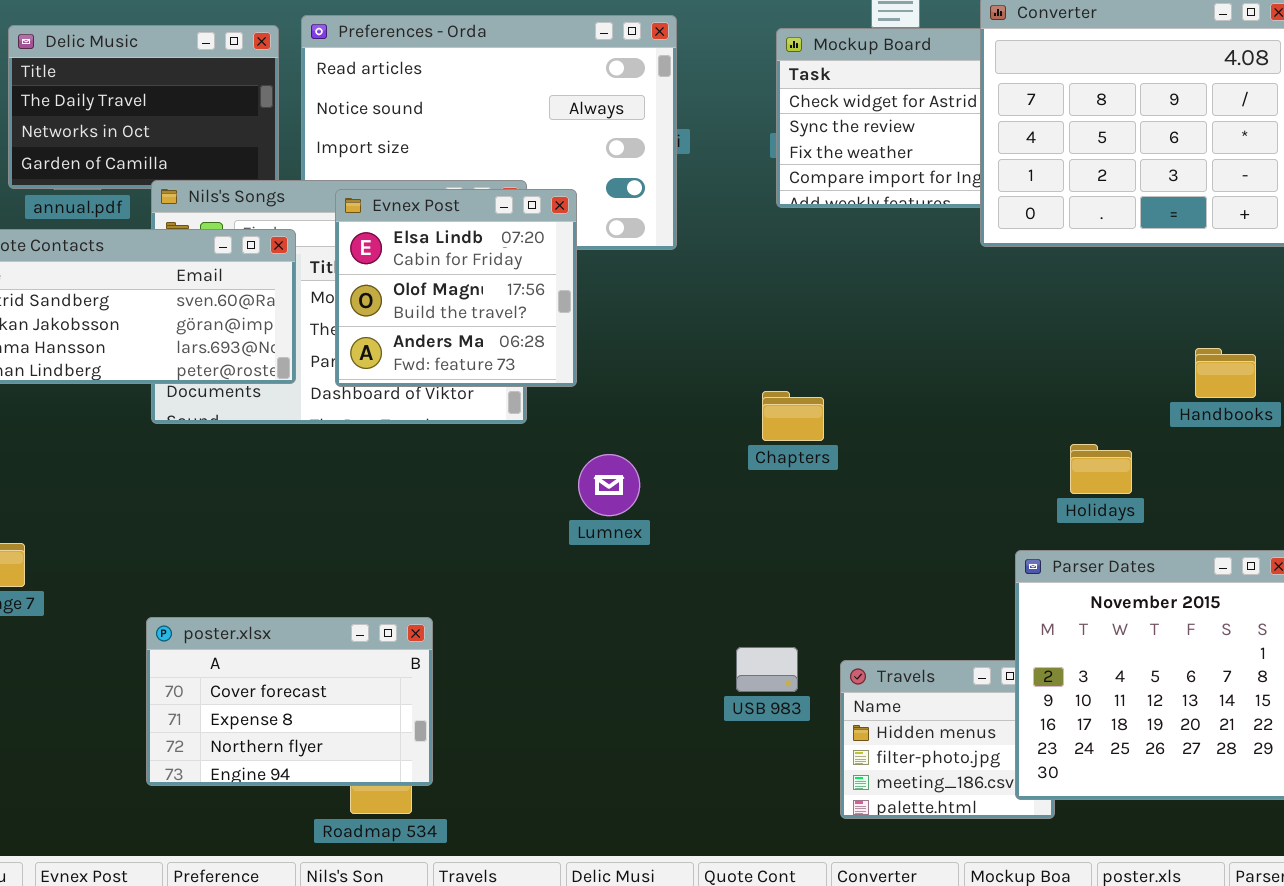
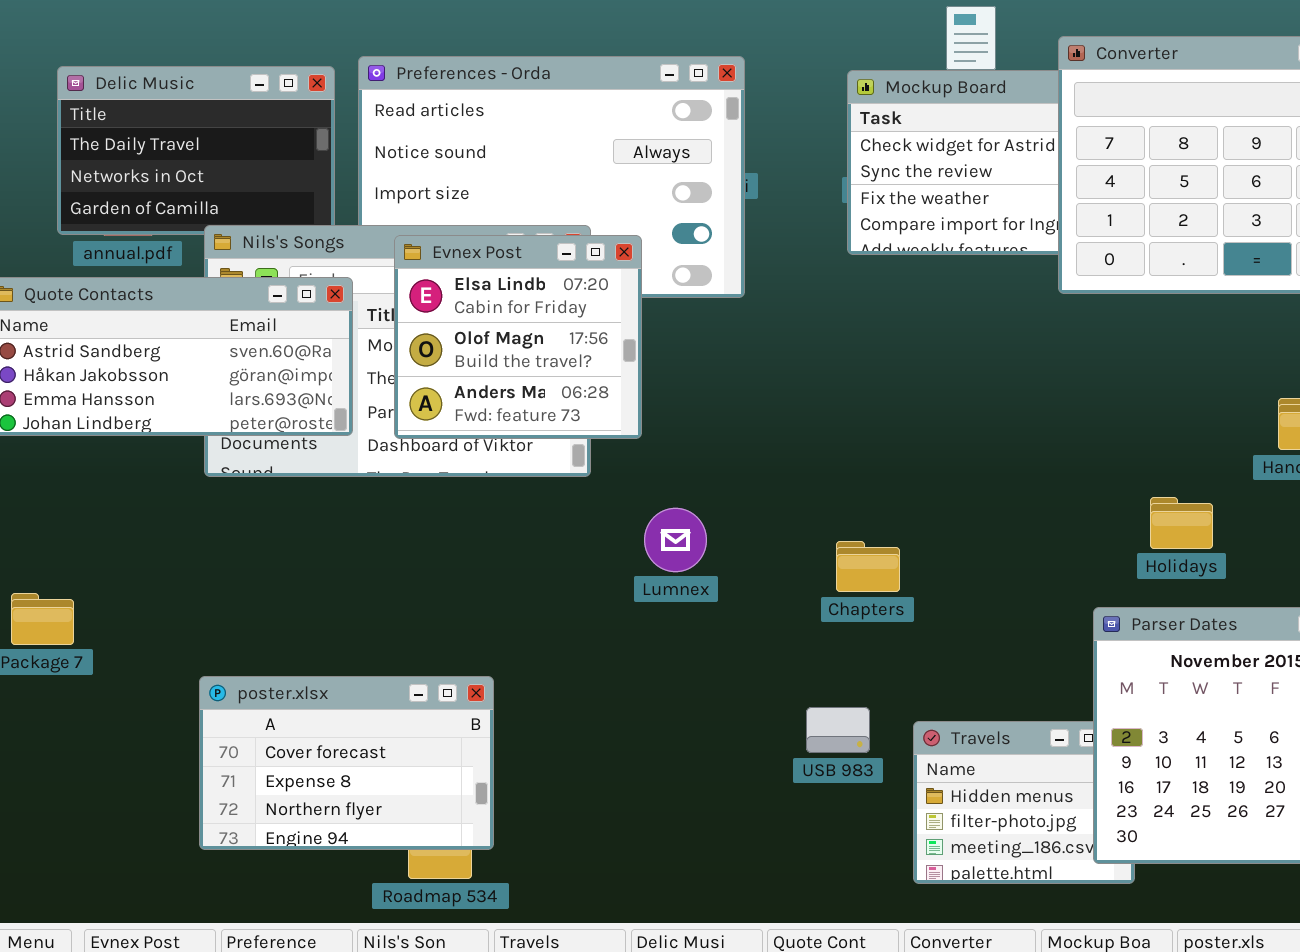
Chapters: [762,391,824,441] -> [836,541,900,592], moved

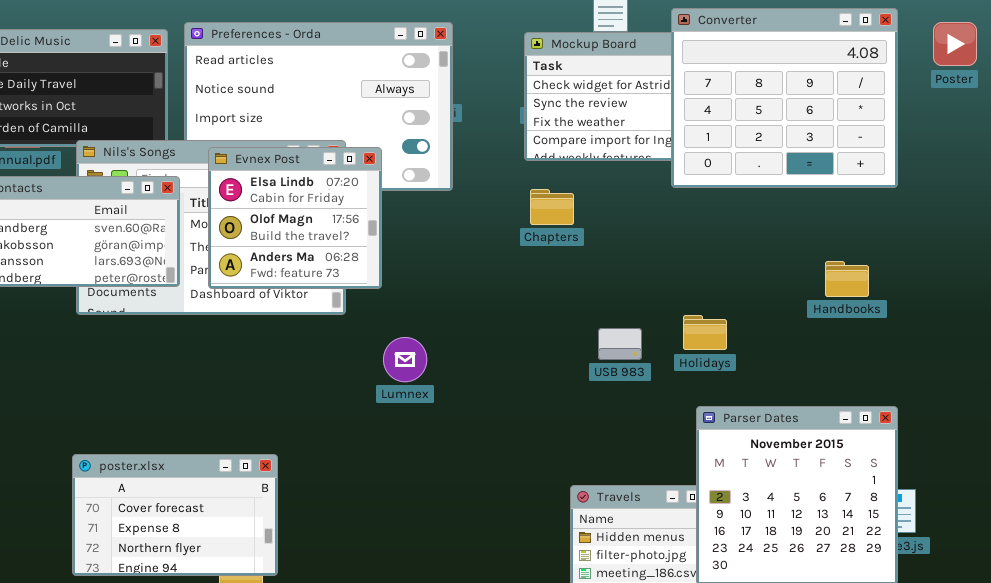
Holidays: [1150,497,1213,549] -> [683,315,727,350], moved
Chapters: [836,541,900,592] -> [530,189,574,225], moved
USB 983: [806,707,870,753] -> [598,328,642,360], moved

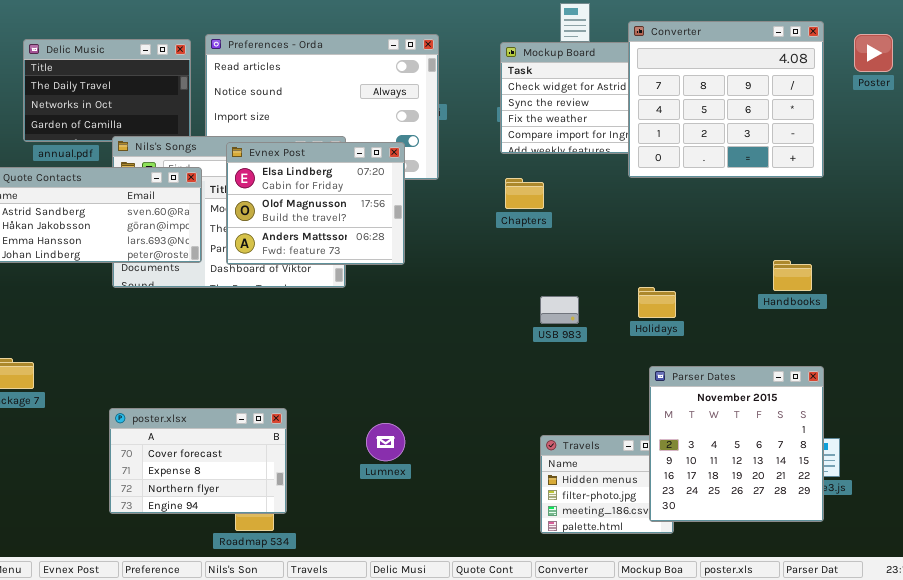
Evnex Post: [208,147,382,289] -> [226,142,405,265], resized
Handbooks: [825,261,869,297] -> [773,260,812,291], moved
USB 983: [598,328,642,360] -> [540,296,579,324], moved
Lumnex: [383,337,427,382] -> [366,423,405,461], moved

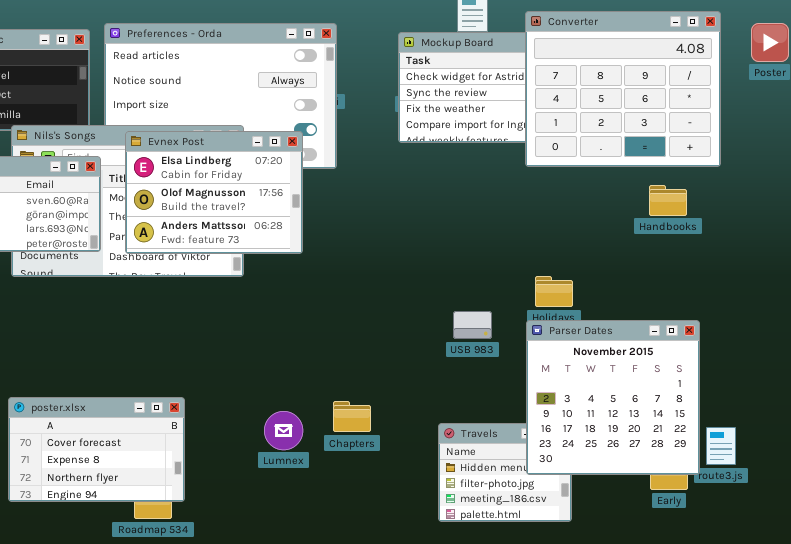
Chapters: [505,178,544,209] -> [333,401,371,432], moved
Handbooks: [773,260,812,291] -> [649,185,687,216], moved
USB 983: [540,296,579,324] -> [453,311,492,339], moved
Parser Dates: [649,366,824,522] -> [526,320,700,475], moved

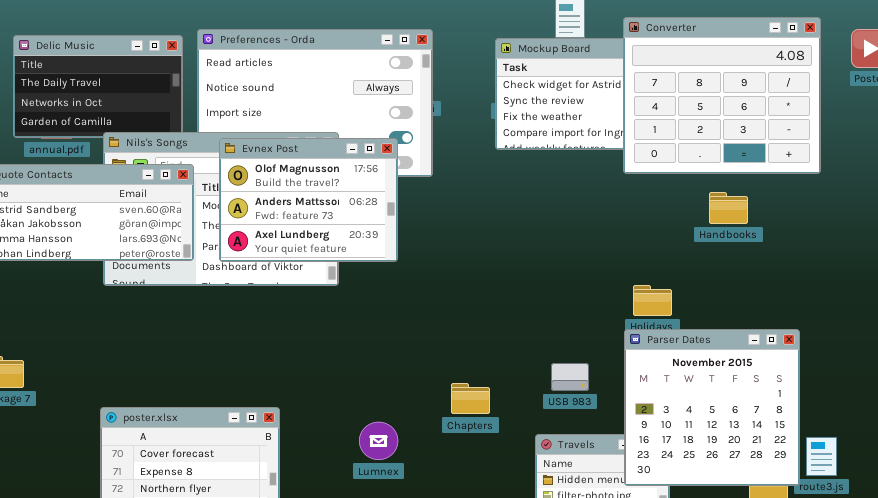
Evnex Post: [125,131,303,254] -> [219,138,398,262], scrolled down 1 row
Handbooks: [649,185,687,216] -> [709,192,748,224], moved
USB 983: [453,311,492,339] -> [551,363,589,391], moved
Chapters: [333,401,371,432] -> [451,383,490,414], moved

